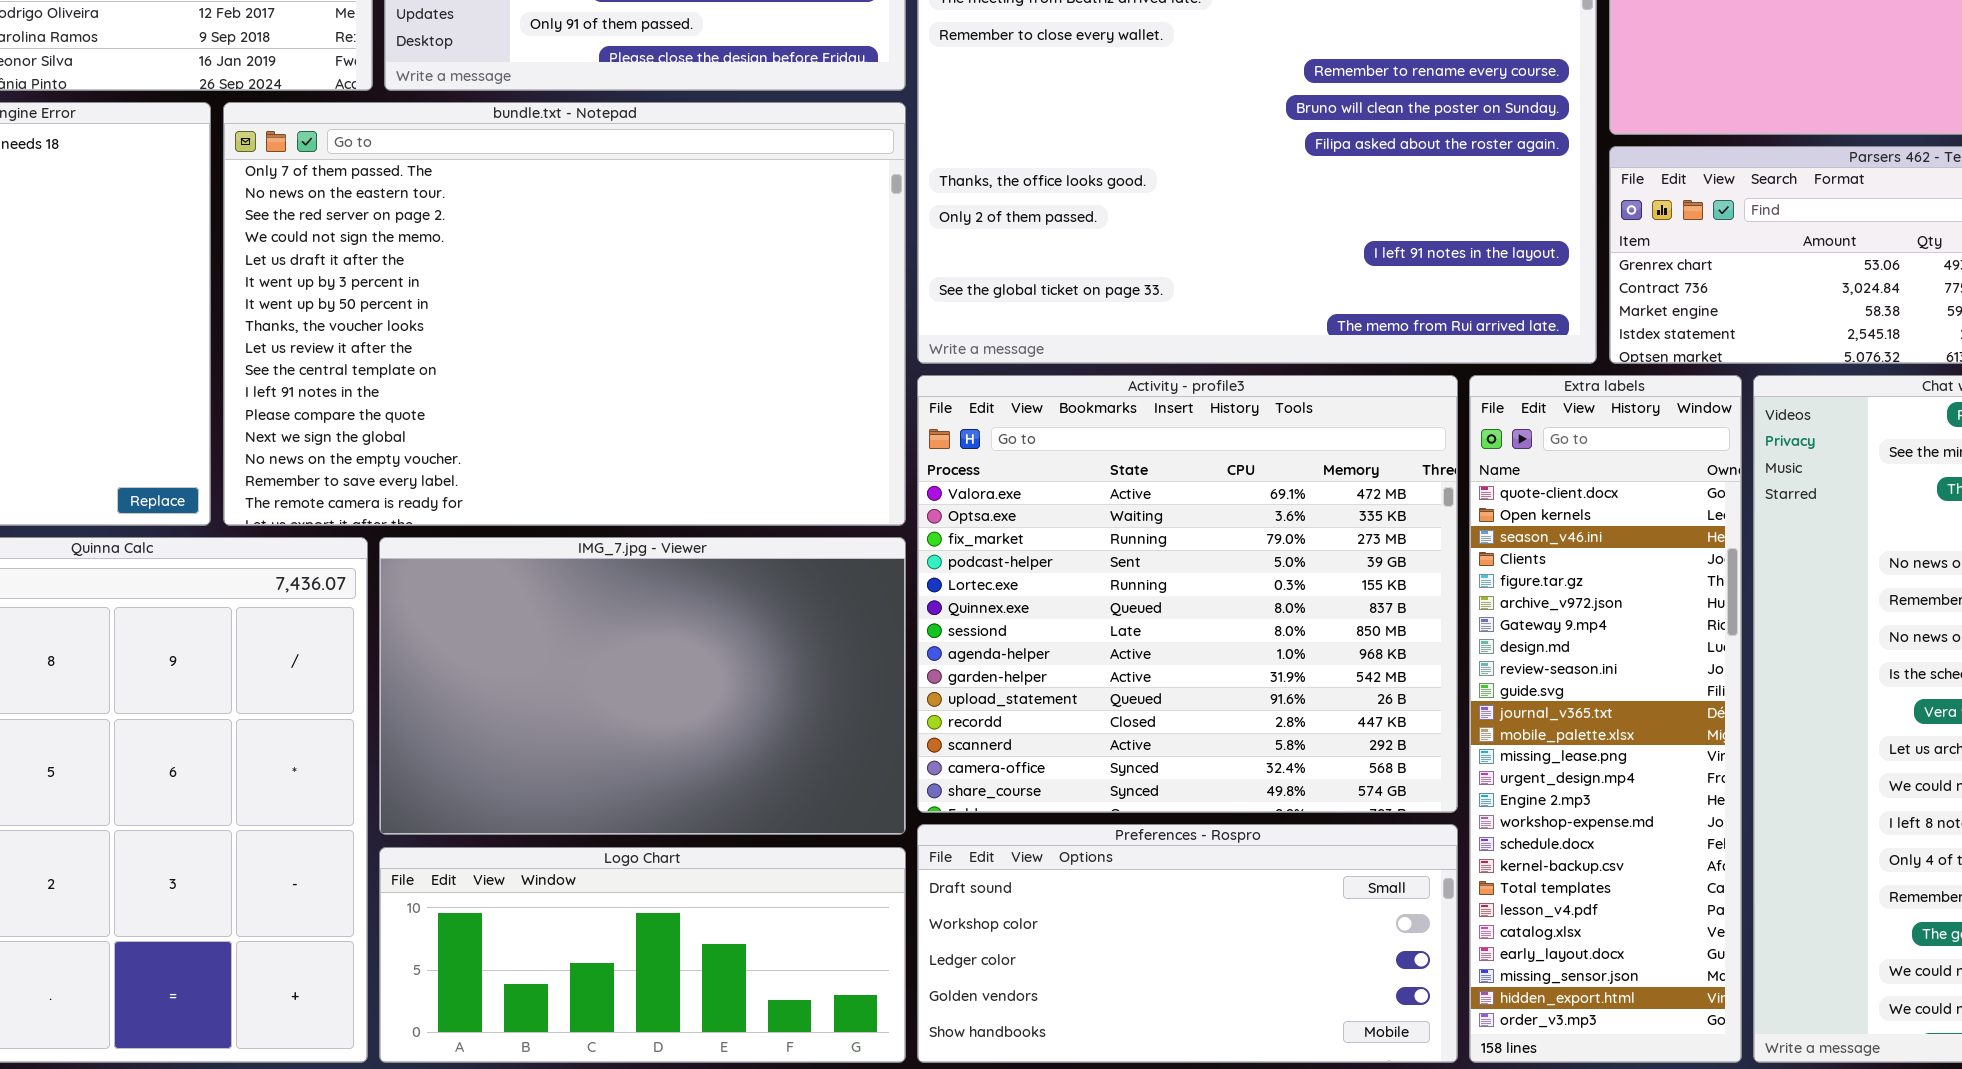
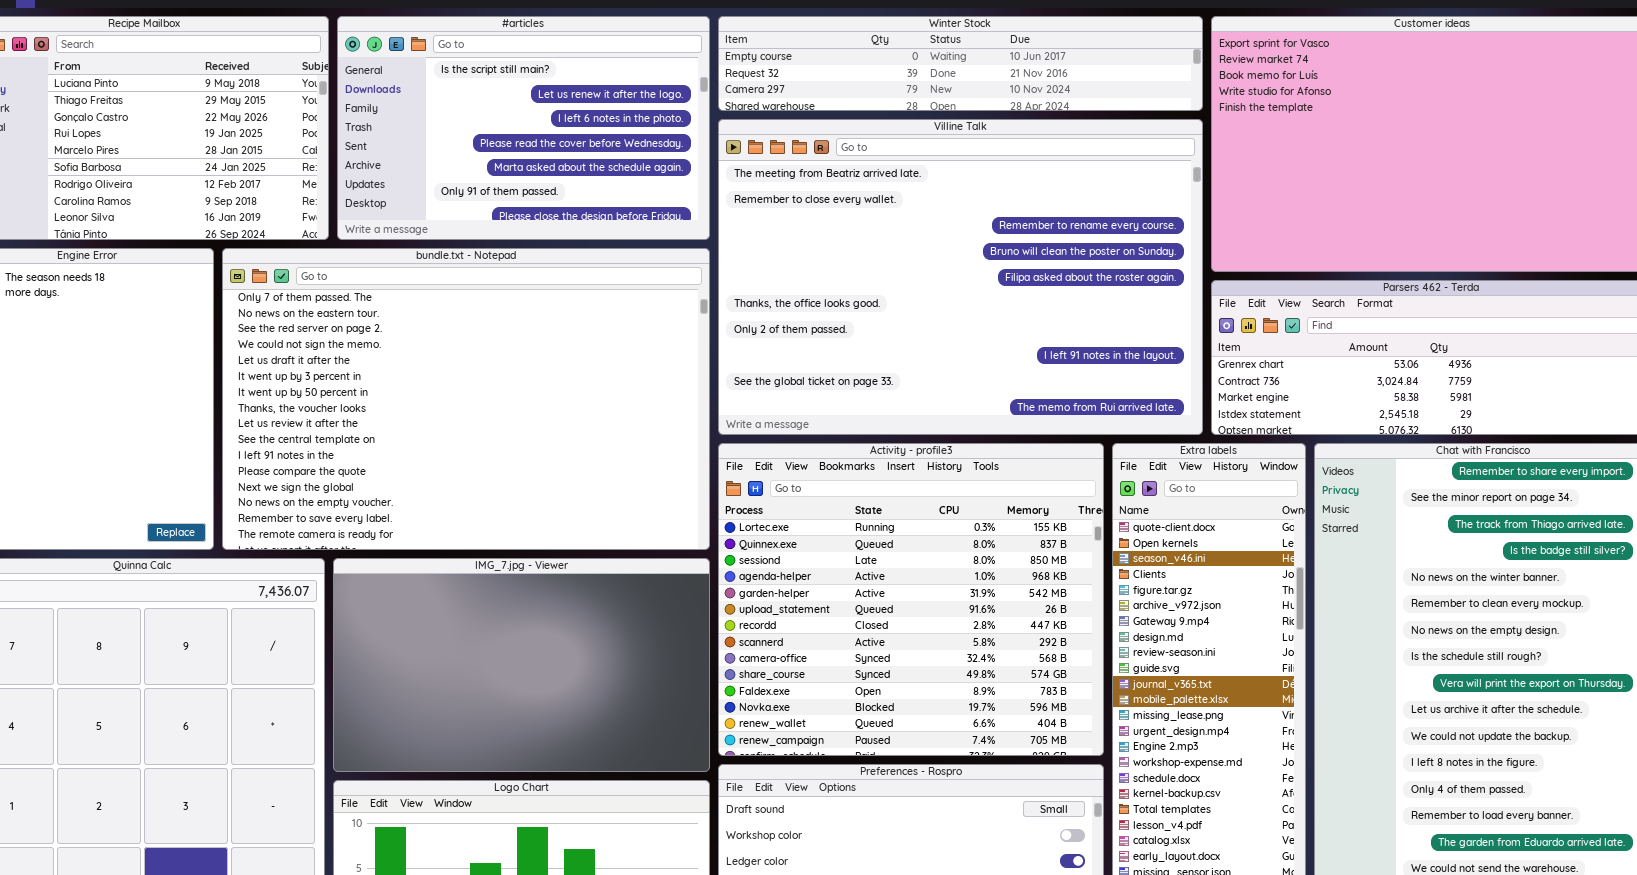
Activity - profile3: [917,375,1458,813] -> [718,443,1104,756], scrolled down 4 rows

